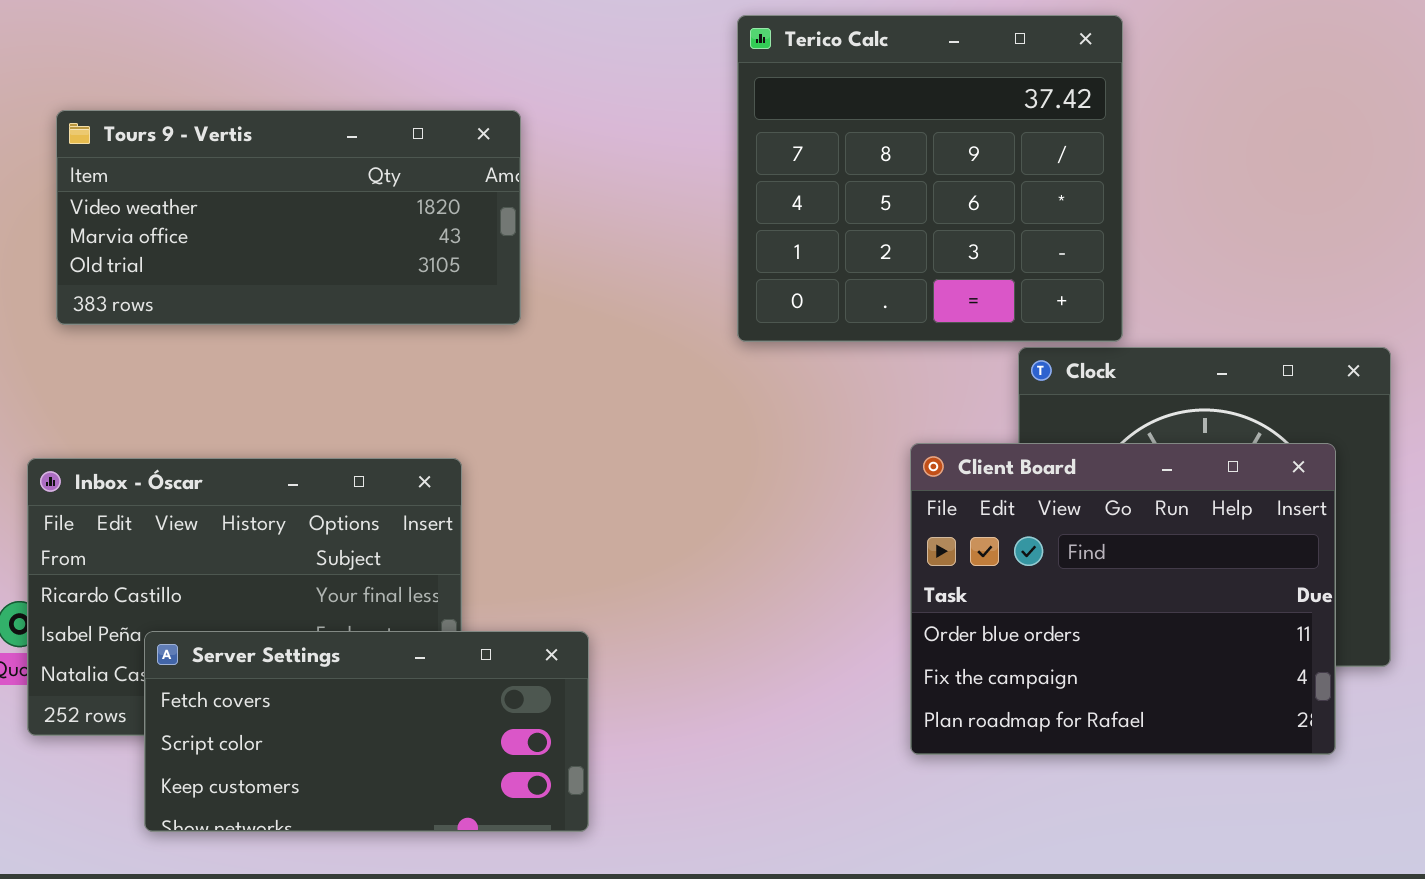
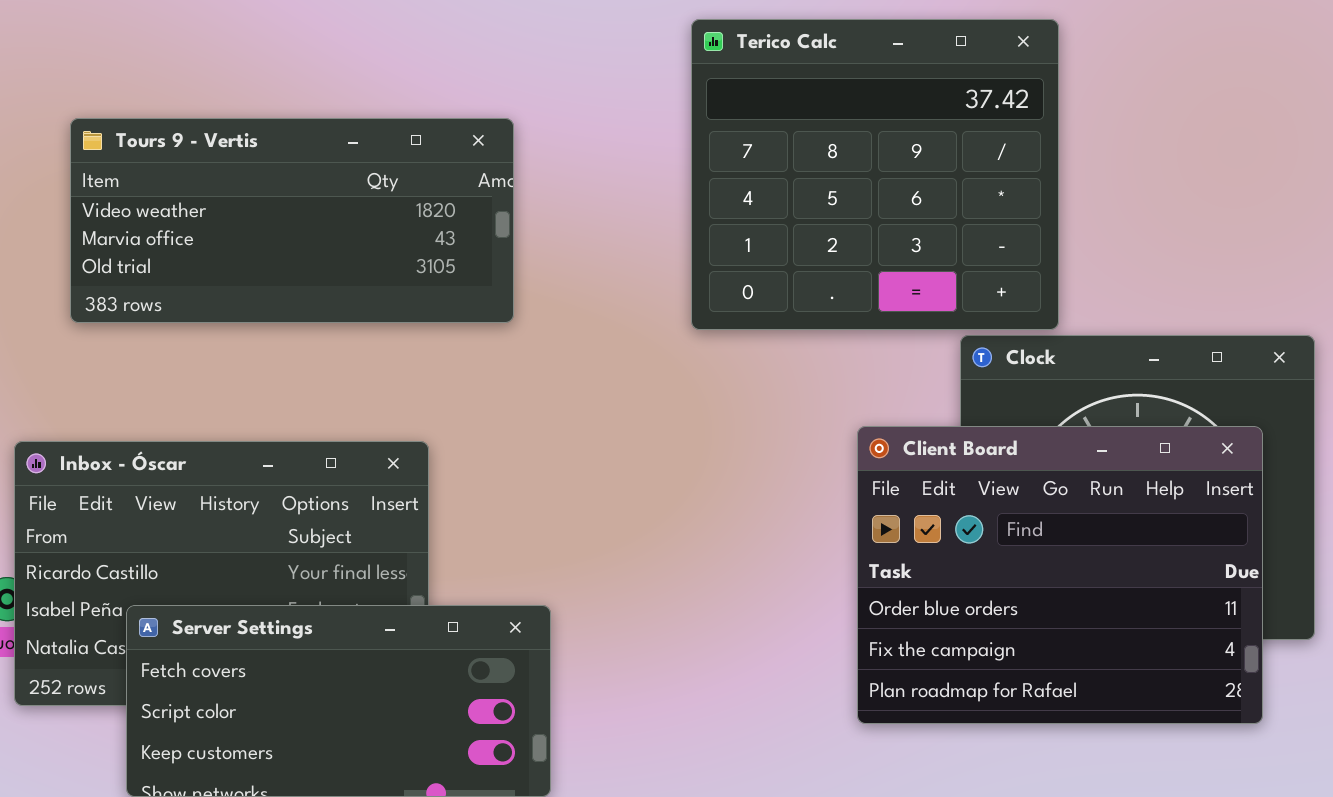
Tours 9 - Vertis: [56,110,521,325] -> [70,118,514,323], moved

